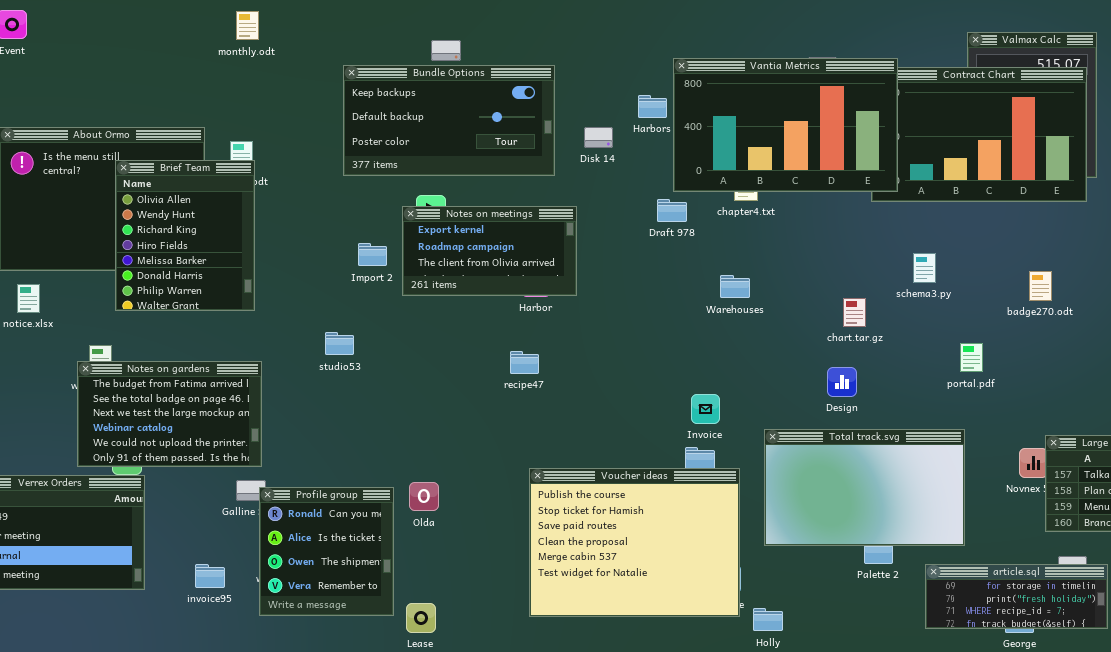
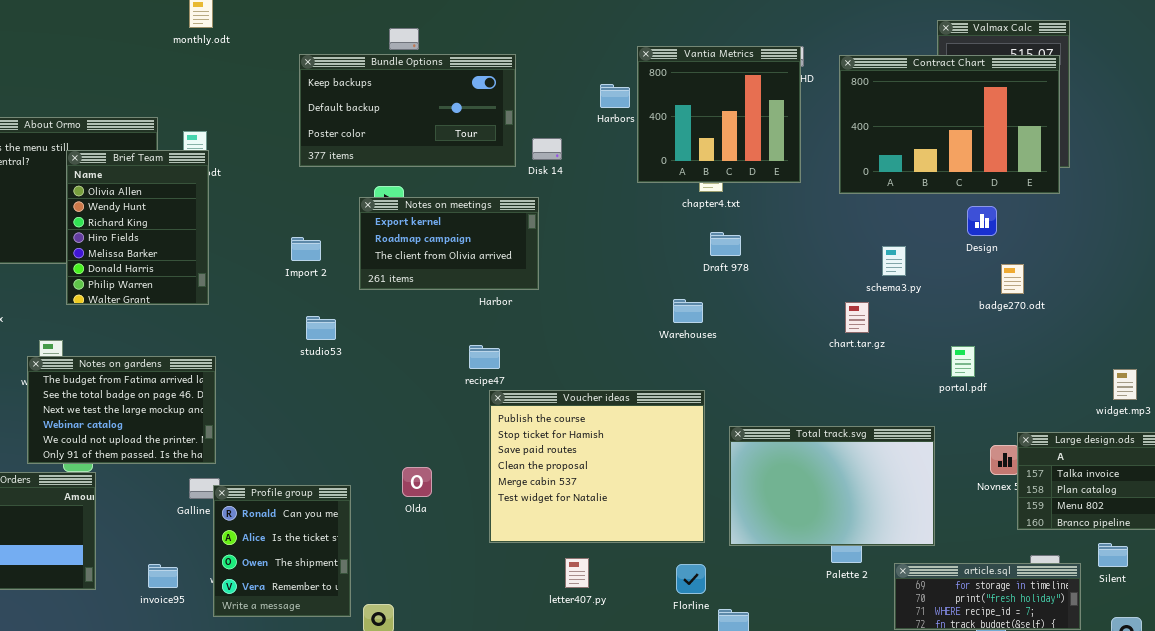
Vantia Metrics: [673,58,898,192] -> [637,46,801,183], resized
Disk 14: [584,127,613,148] -> [532,138,562,160], moved
Draft 978: [657,199,687,222] -> [710,232,741,256], moved
Import 2: [358,243,387,266] -> [291,237,321,261], moved
Warehouses: [720,275,750,298] -> [673,299,703,323], moved
chart.tar.gz: [843,298,866,327] -> [845,302,869,333], moved
studio53: [325,332,354,355] -> [306,316,336,340], moved
portal.pdf: [960,343,983,372] -> [951,346,975,377], moved
Design: [827,367,857,397] -> [967,206,997,236], moved
Voucher ideas: [529,468,740,617] -> [489,390,705,543], moved
Olda: [409,482,439,511] -> [402,467,432,497], moved

